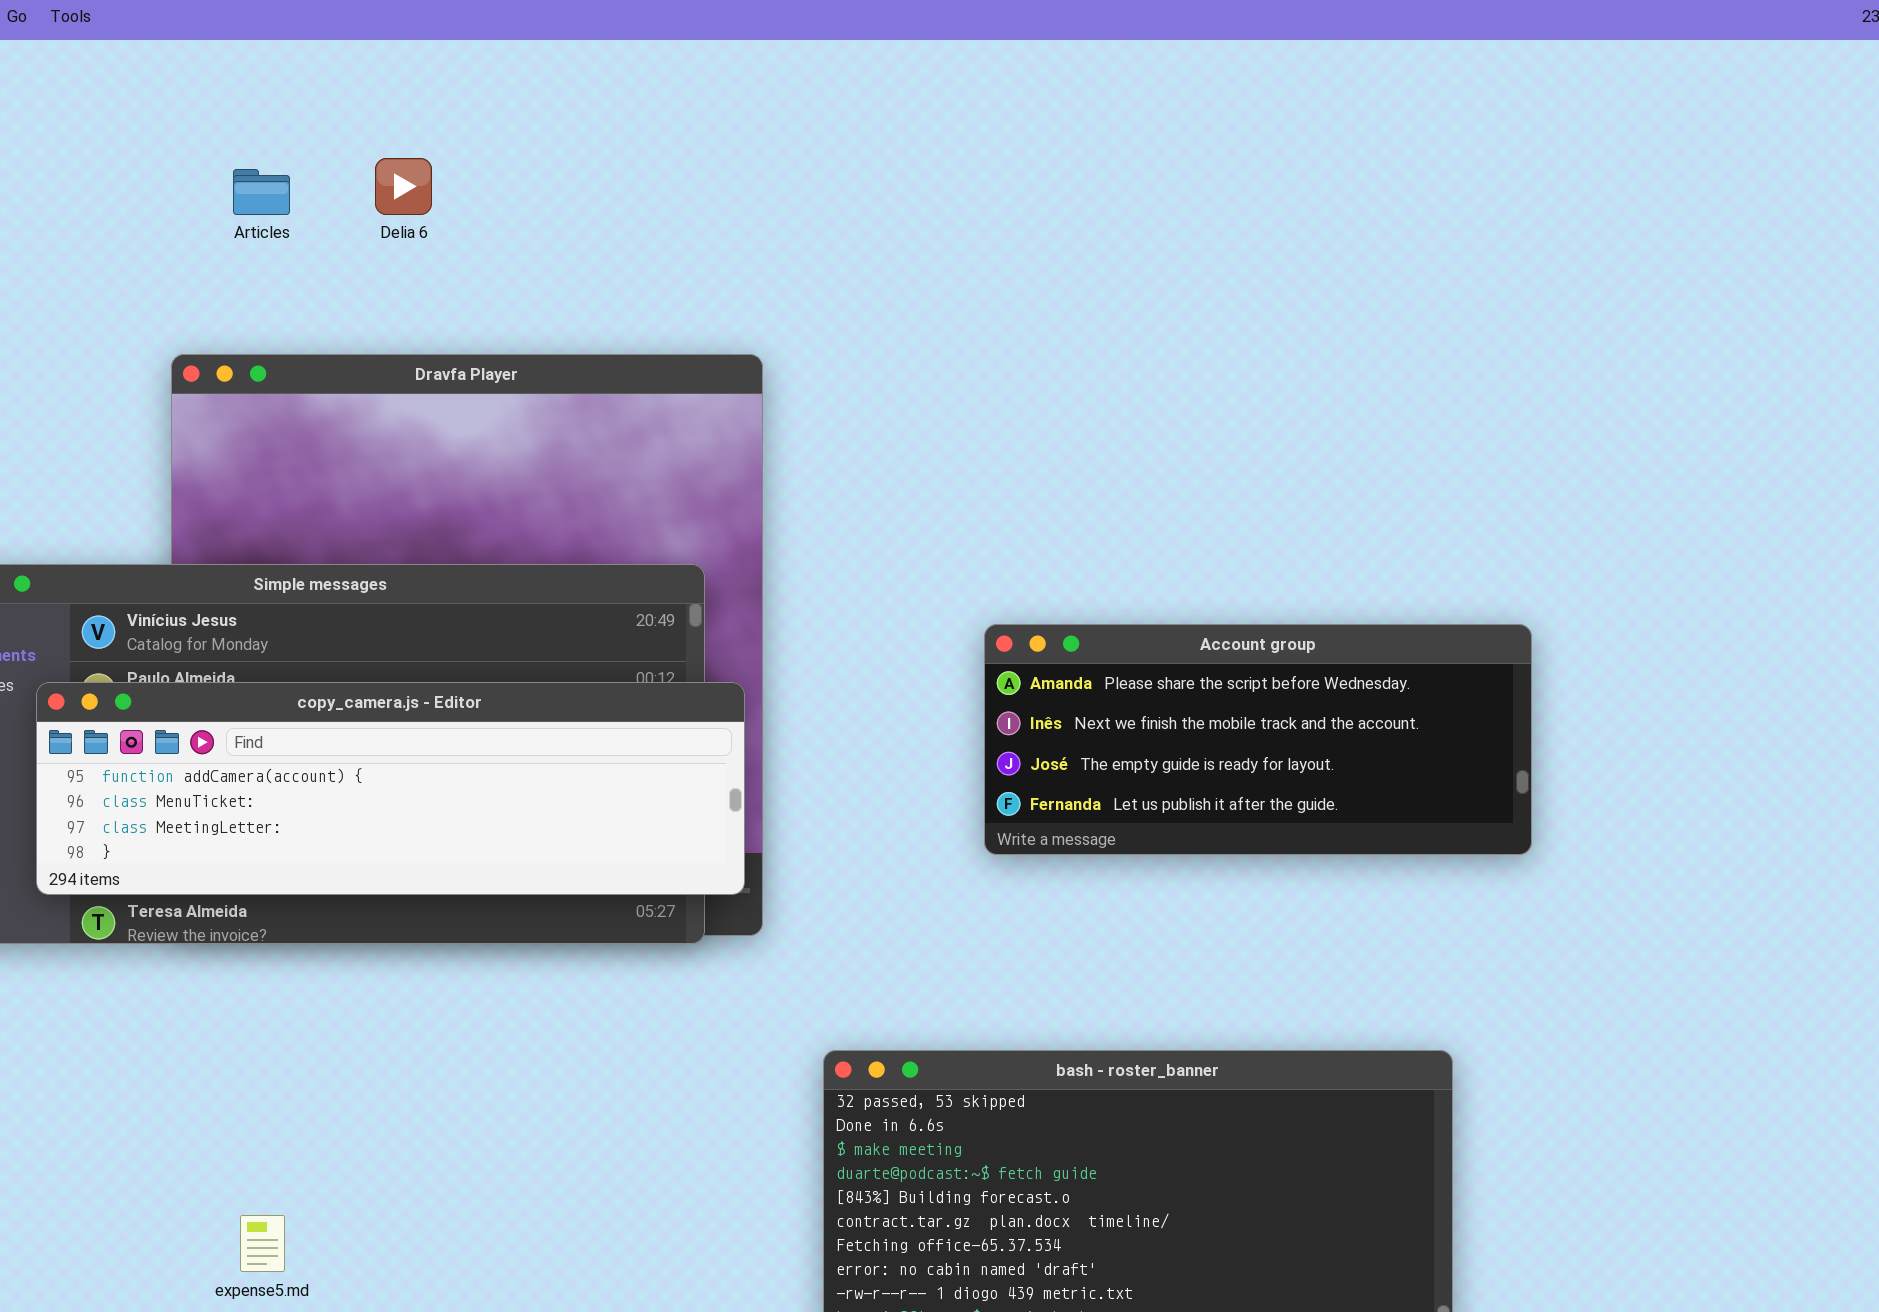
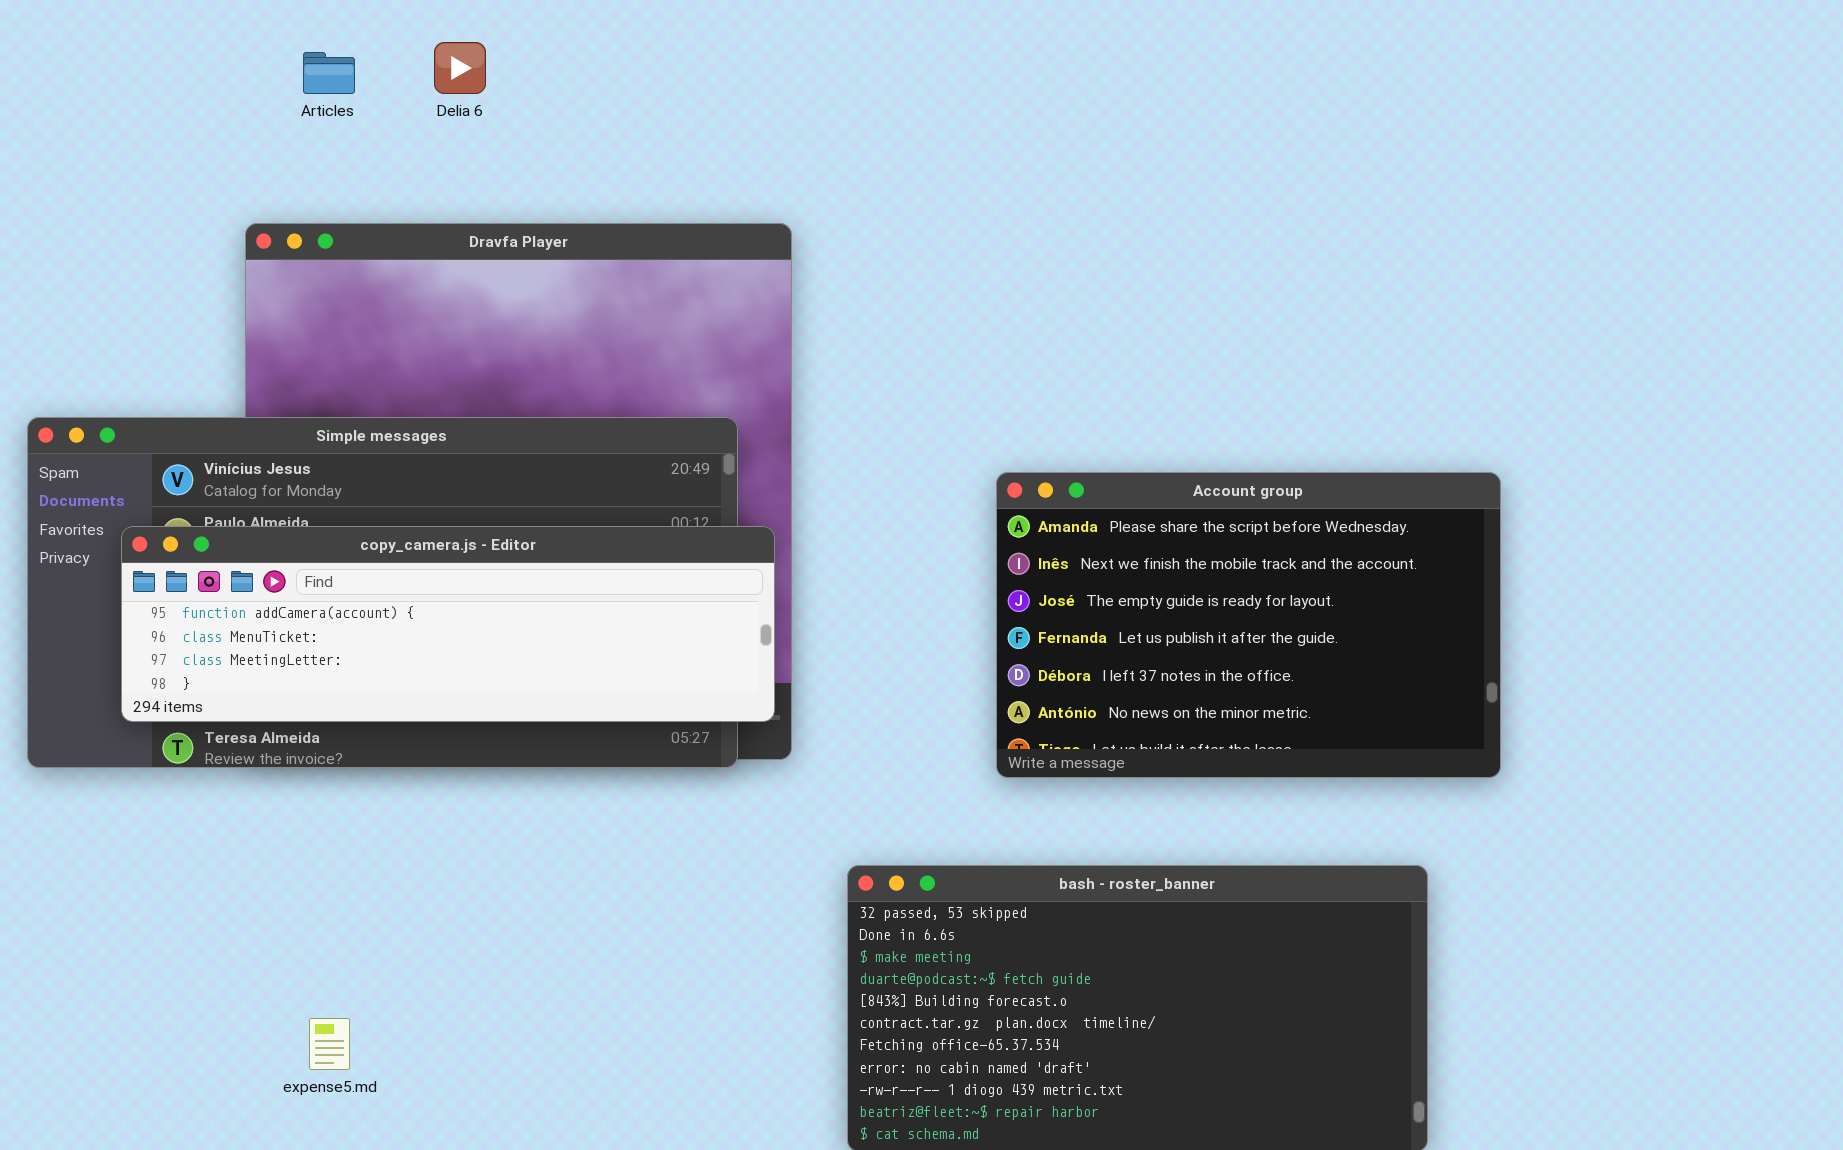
Account group: [984,624,1532,855] -> [996,472,1501,778], resized

